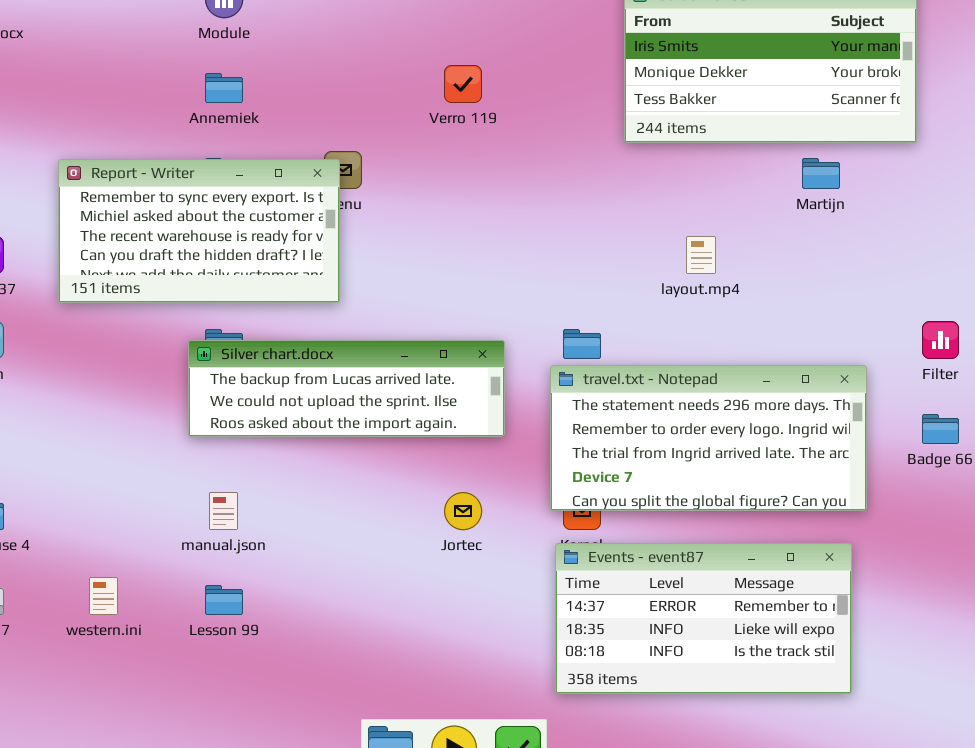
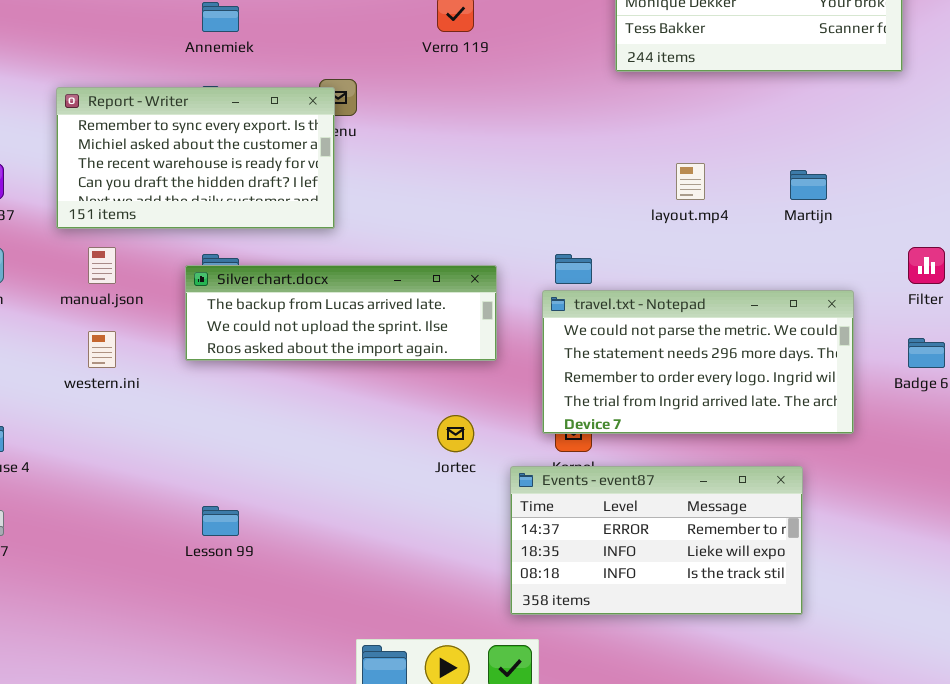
Martijn: [802,158,840,189] -> [790,170,827,200], moved
travel.txt - Notepad: [550,365,867,511] -> [542,290,854,434], scrolled up 1 row
manual.json: [209,492,238,530] -> [88,247,116,284], moved
Events - event87: [555,543,852,694] -> [510,466,803,615], moved
western.ini: [89,577,118,615] -> [88,331,116,368], moved

